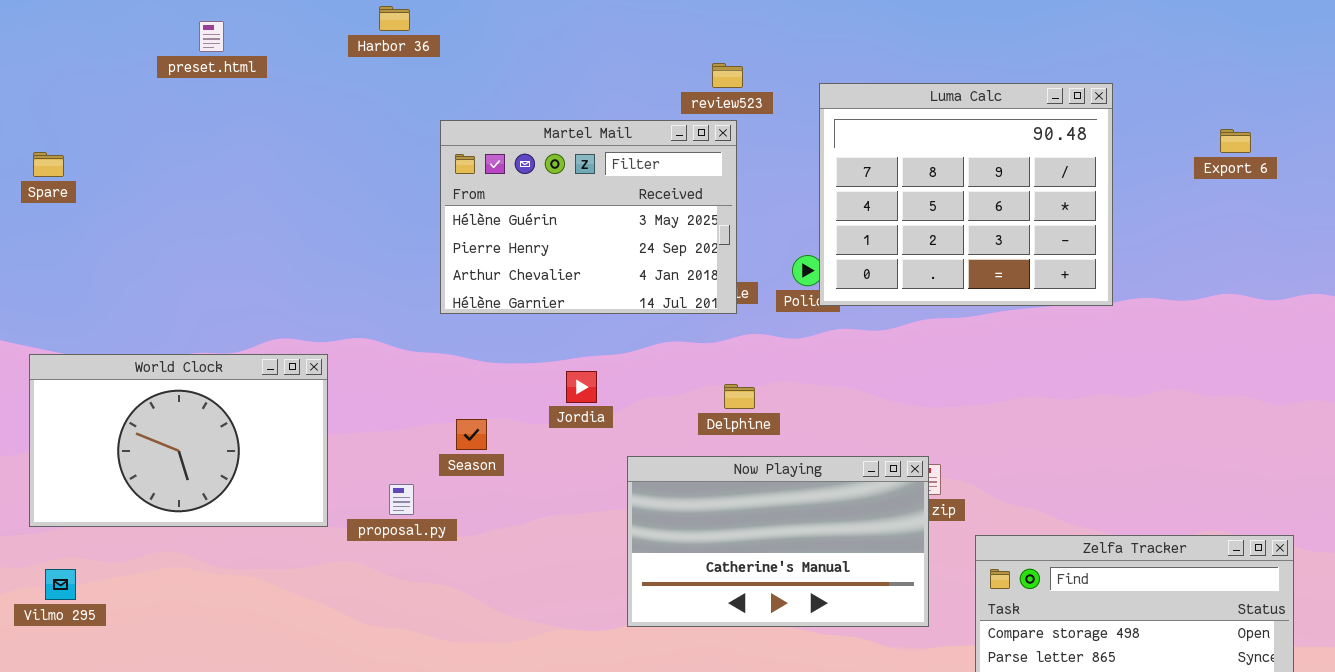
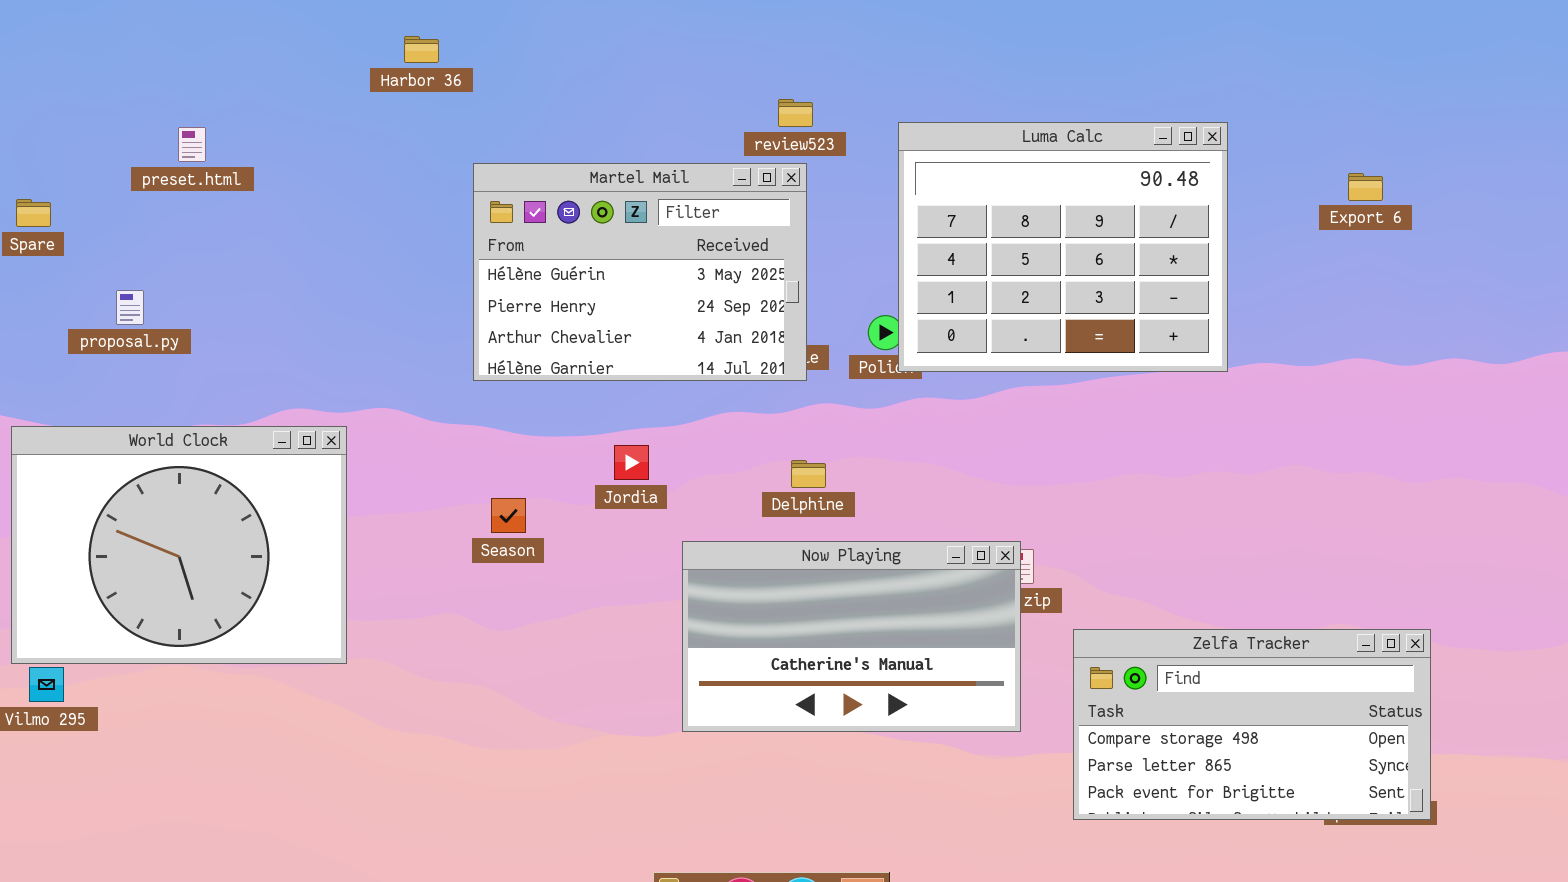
preset.html: [199,21,224,52] -> [178,127,206,162], moved
World Clock: [29,354,328,527] -> [11,426,347,664], resized
proposal.py: [389,484,414,515] -> [116,290,144,325], moved

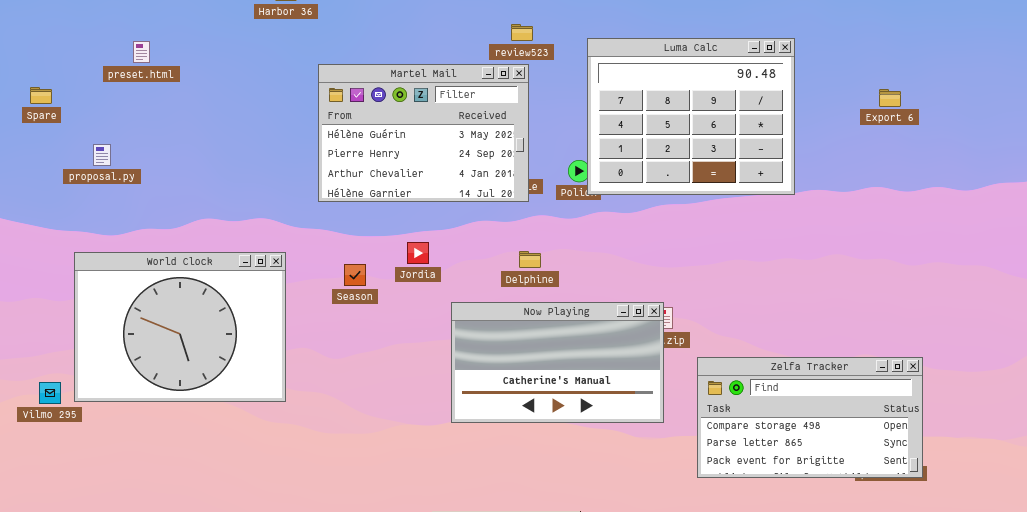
Export 6: [1348,173,1383,201] -> [879,89,901,107], moved
World Clock: [11,426,347,664] -> [74,252,286,402], moved
Season: [491,498,526,533] -> [344,264,366,286], moved

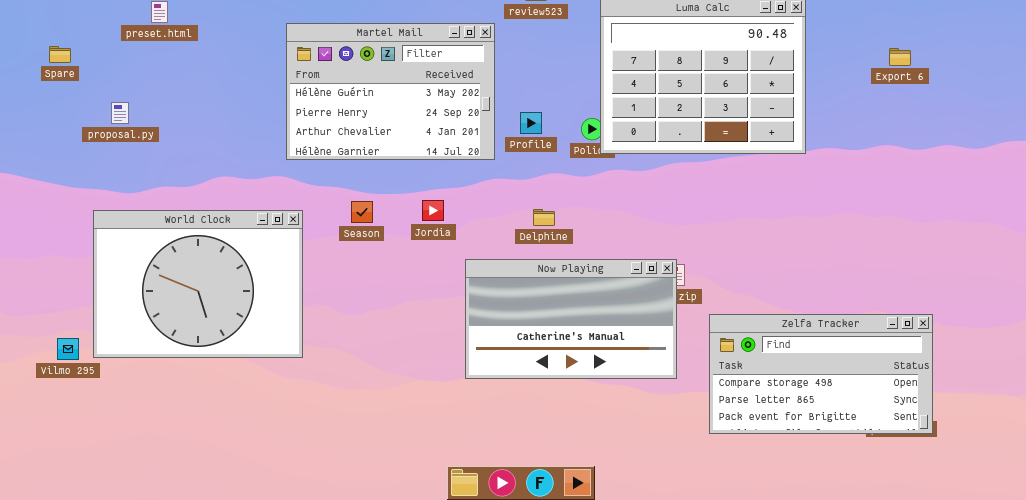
Martel Mail: [318,64,529,202] -> [286,23,495,160], moved
Season: [344,264,366,286] -> [351,201,373,223], moved

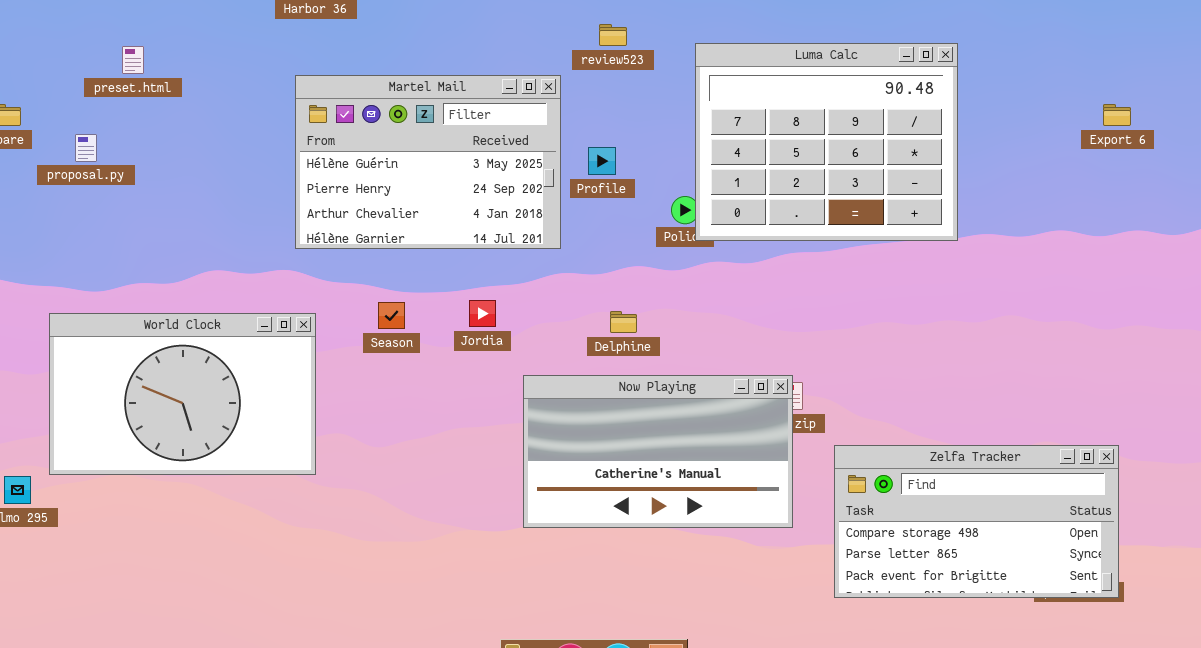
Export 6: [889,48,911,66] -> [1103,104,1131,126], moved
proposal.py: [111,102,129,124] -> [75,134,97,162], moved
Profile: [520,112,542,134] -> [588,147,616,175], moved
World Clock: [93,210,303,358] -> [49,313,316,475], resized

